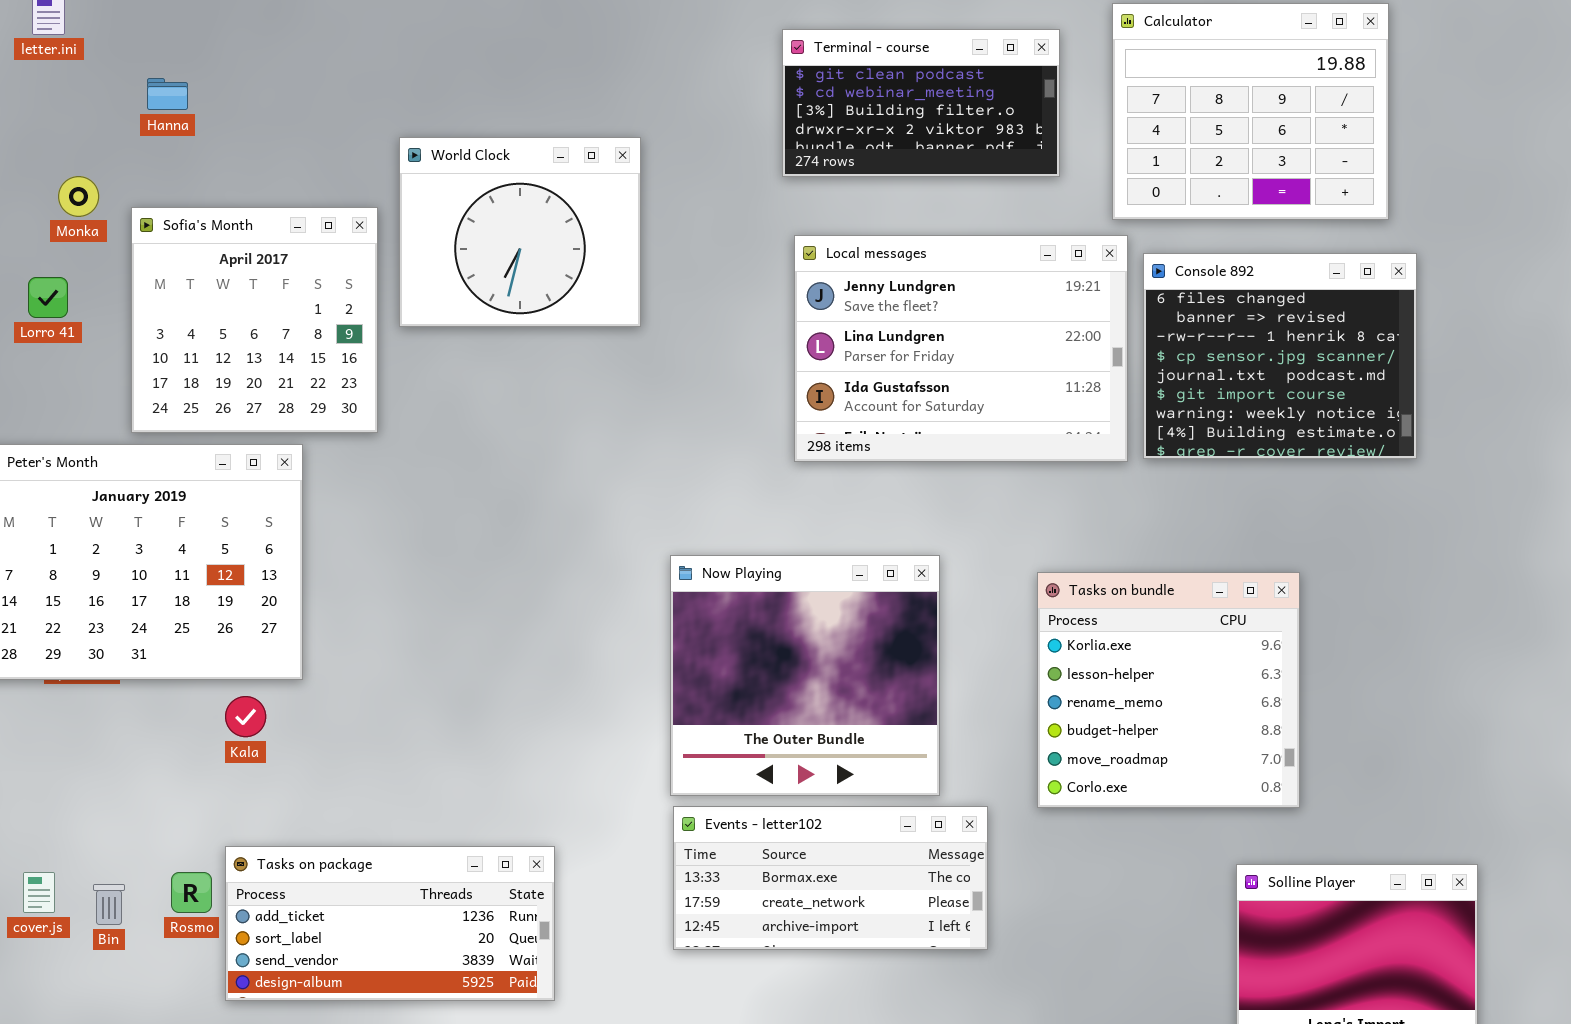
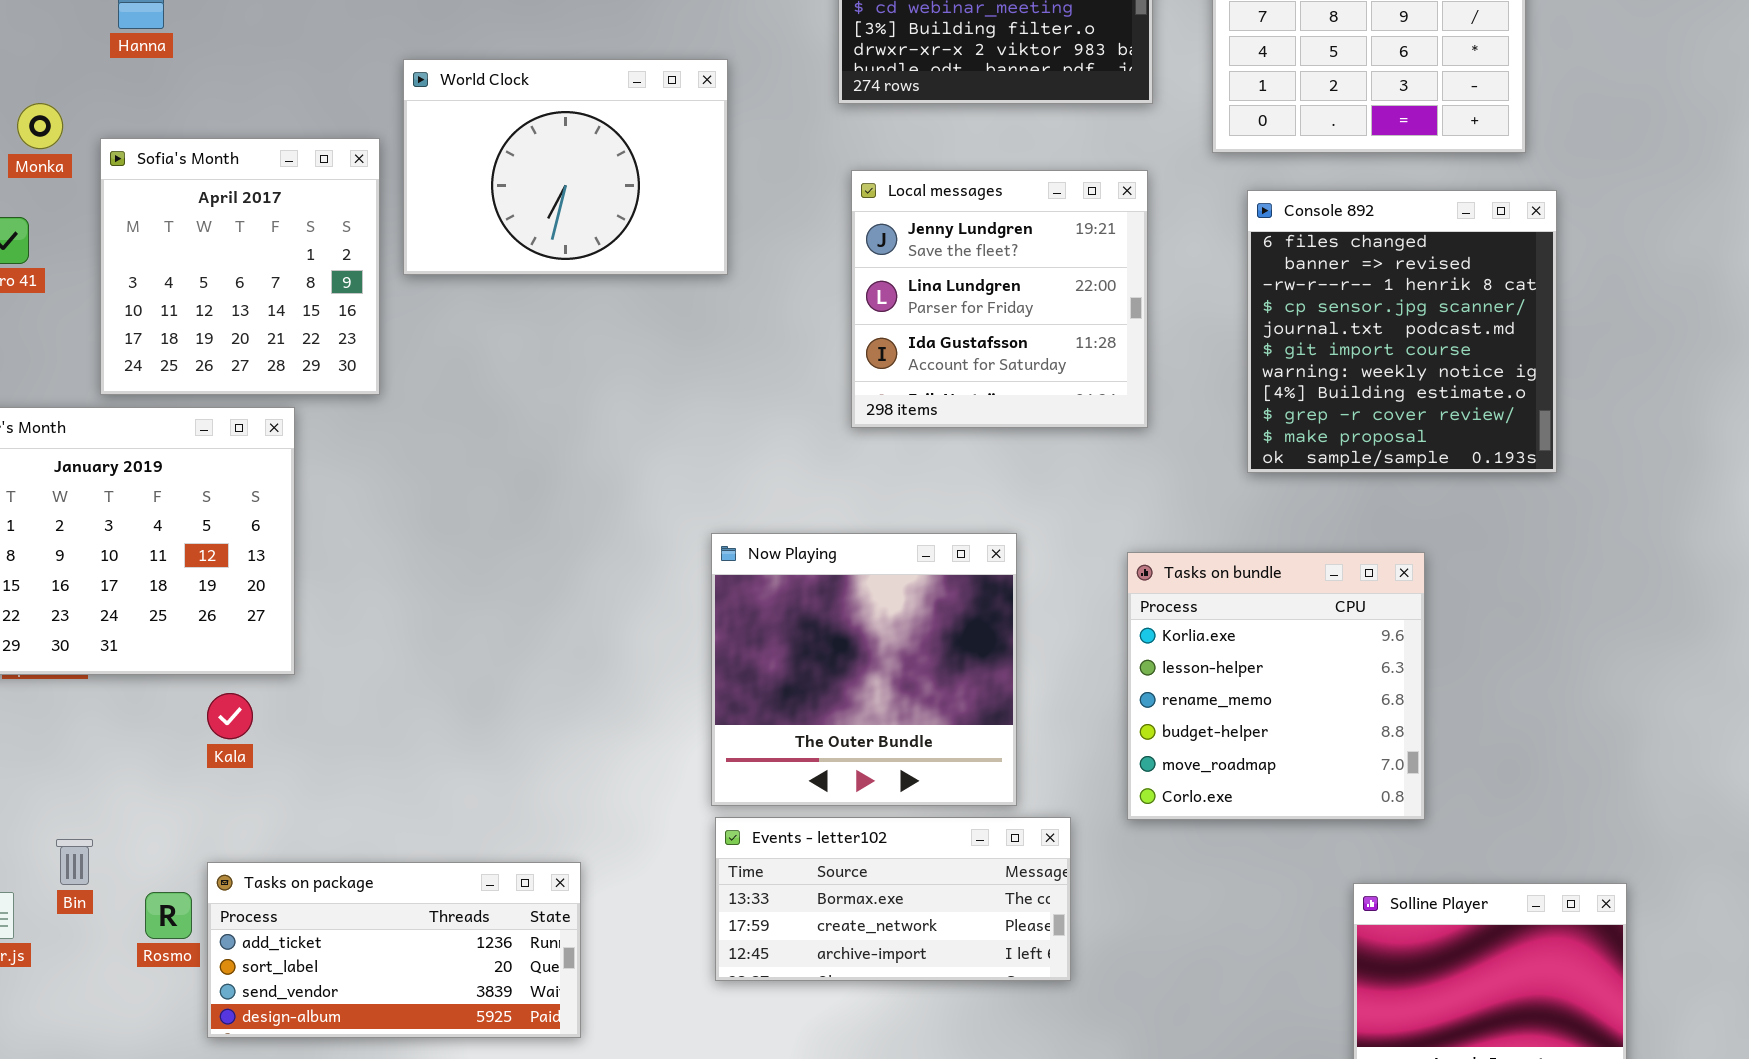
World Clock: [399,137,641,327] -> [403,59,728,275], resized
Local messages: [794,235,1128,462] -> [851,170,1148,428], resized
Console 892: [1143,253,1417,459] -> [1247,190,1557,473], resized
Bin: [93,884,125,925] -> [56,839,93,885], moved

